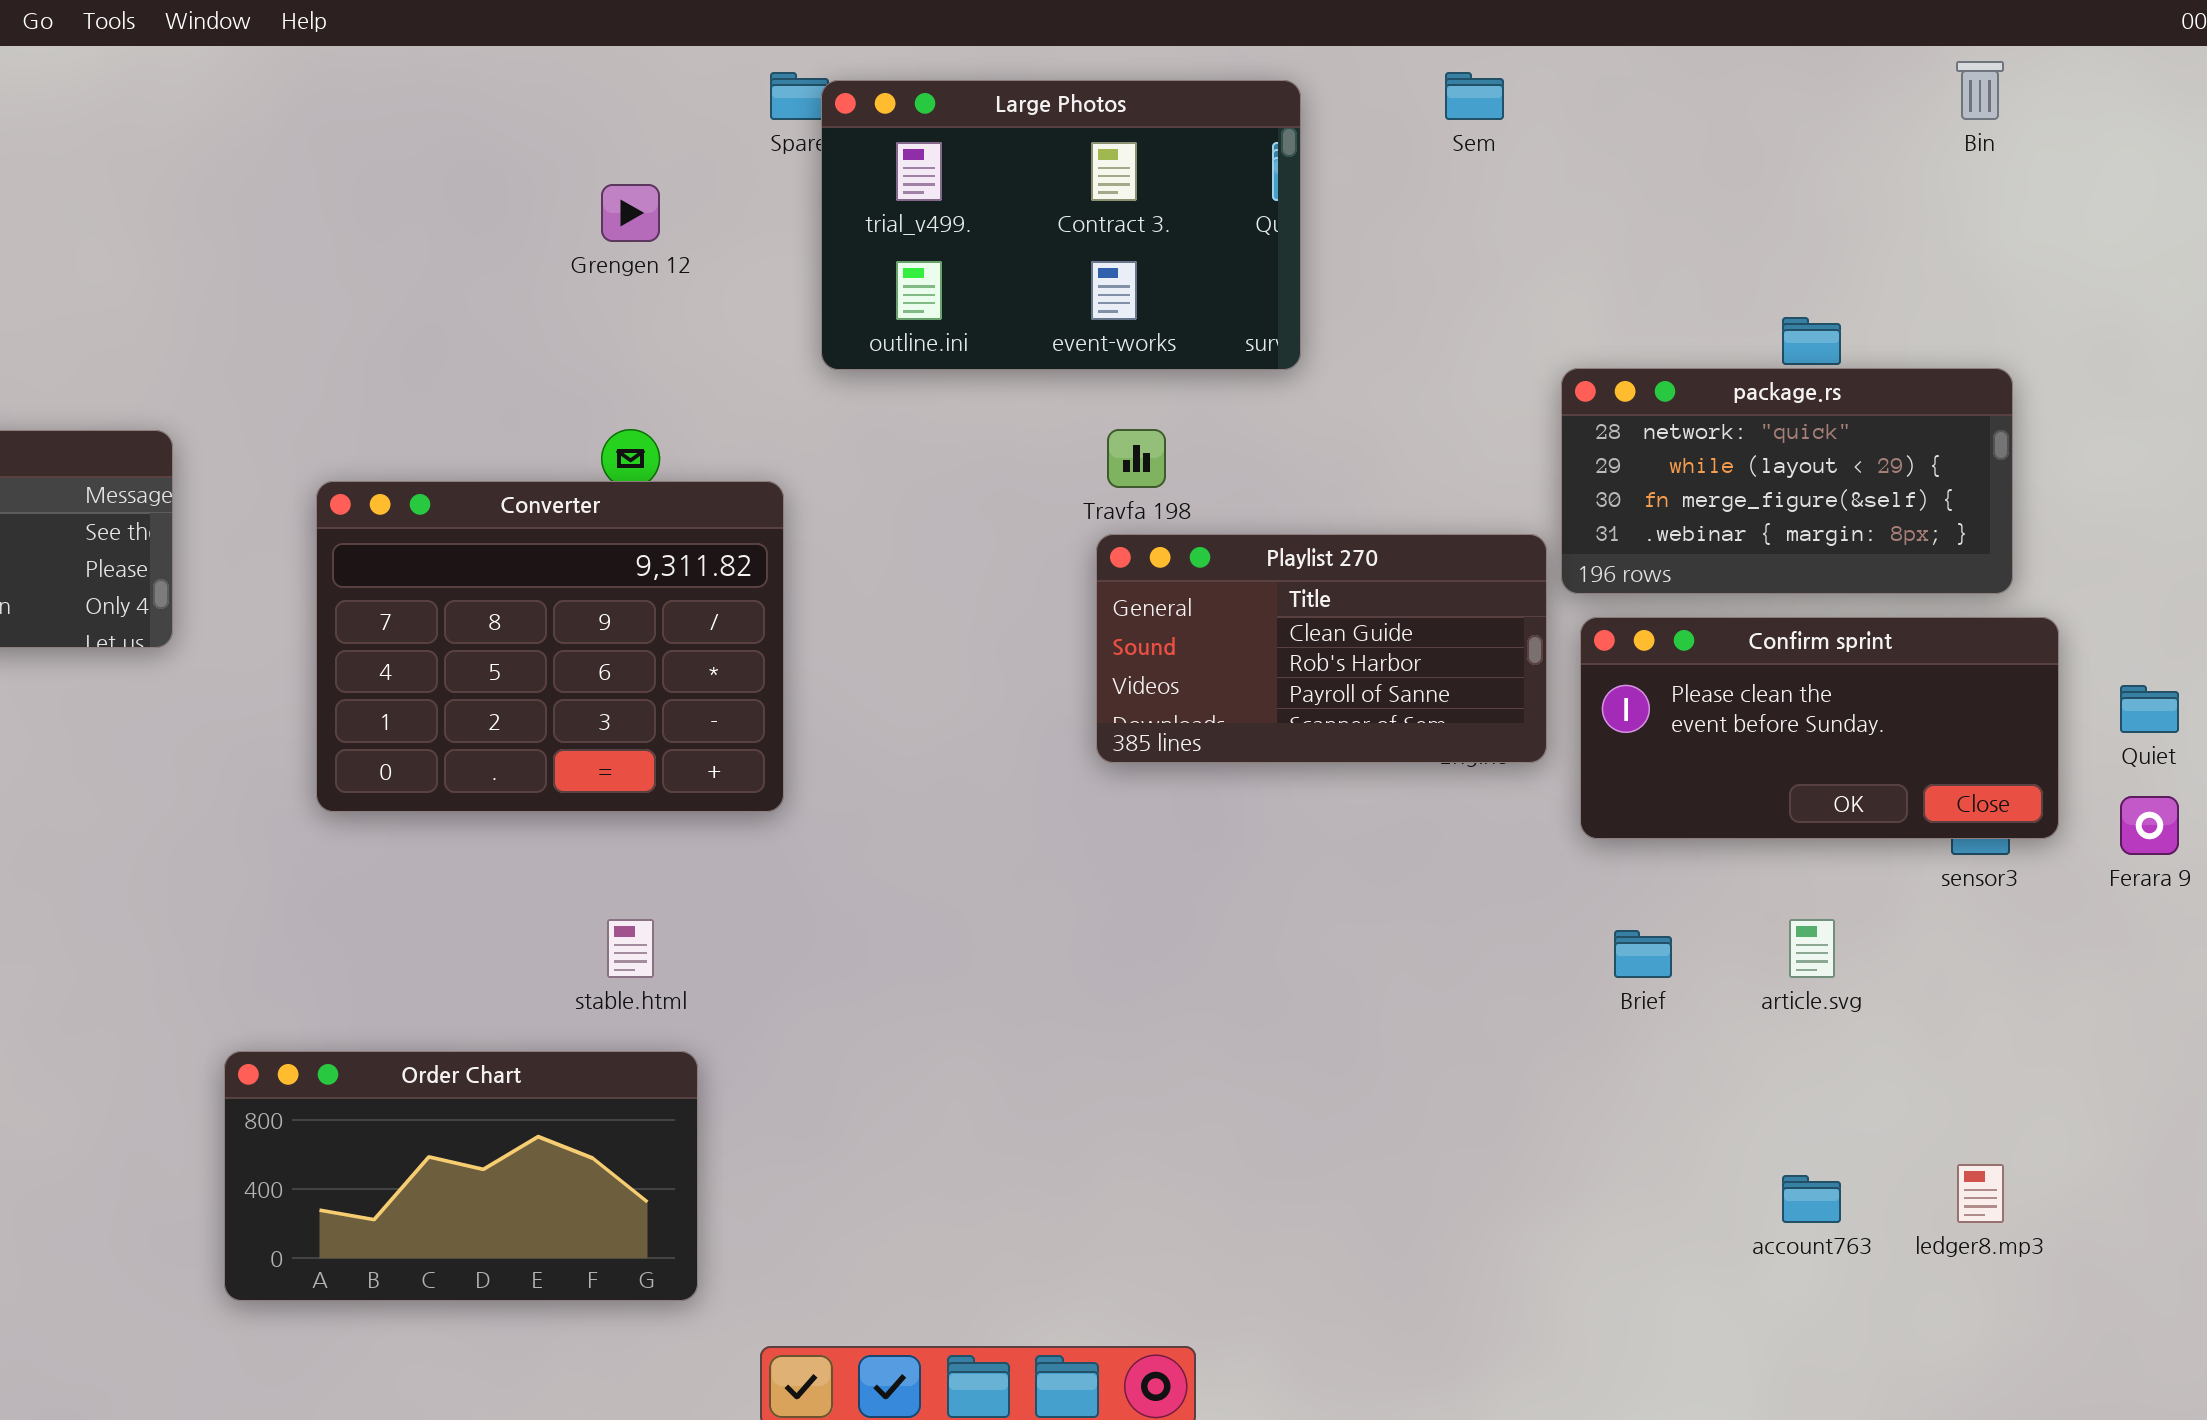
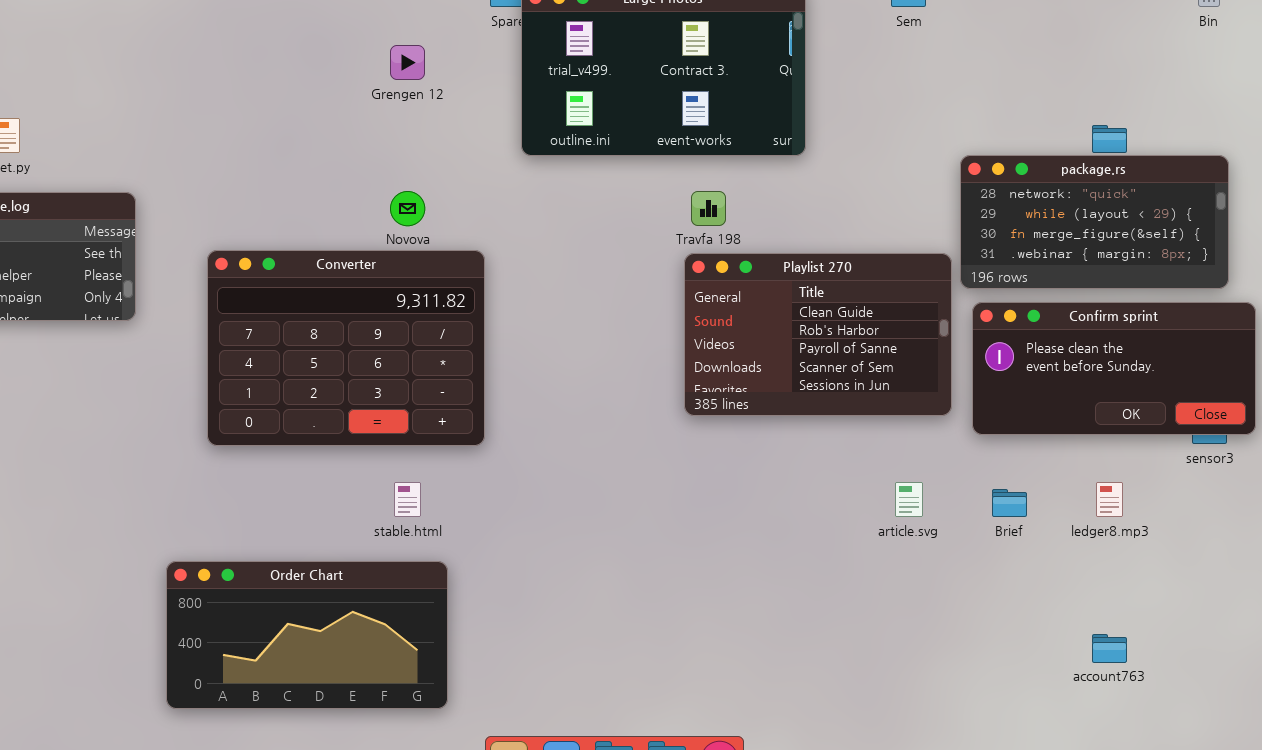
Converter: [316,481,784,812] -> [207,250,485,446], moved
Playlist 270: [1096,534,1547,763] -> [684,253,952,416], resized
article.svg: [1789,919,1835,978] -> [895,482,923,517], moved
ledger8.mp3: [1957,1164,2004,1223] -> [1096,482,1123,517], moved

